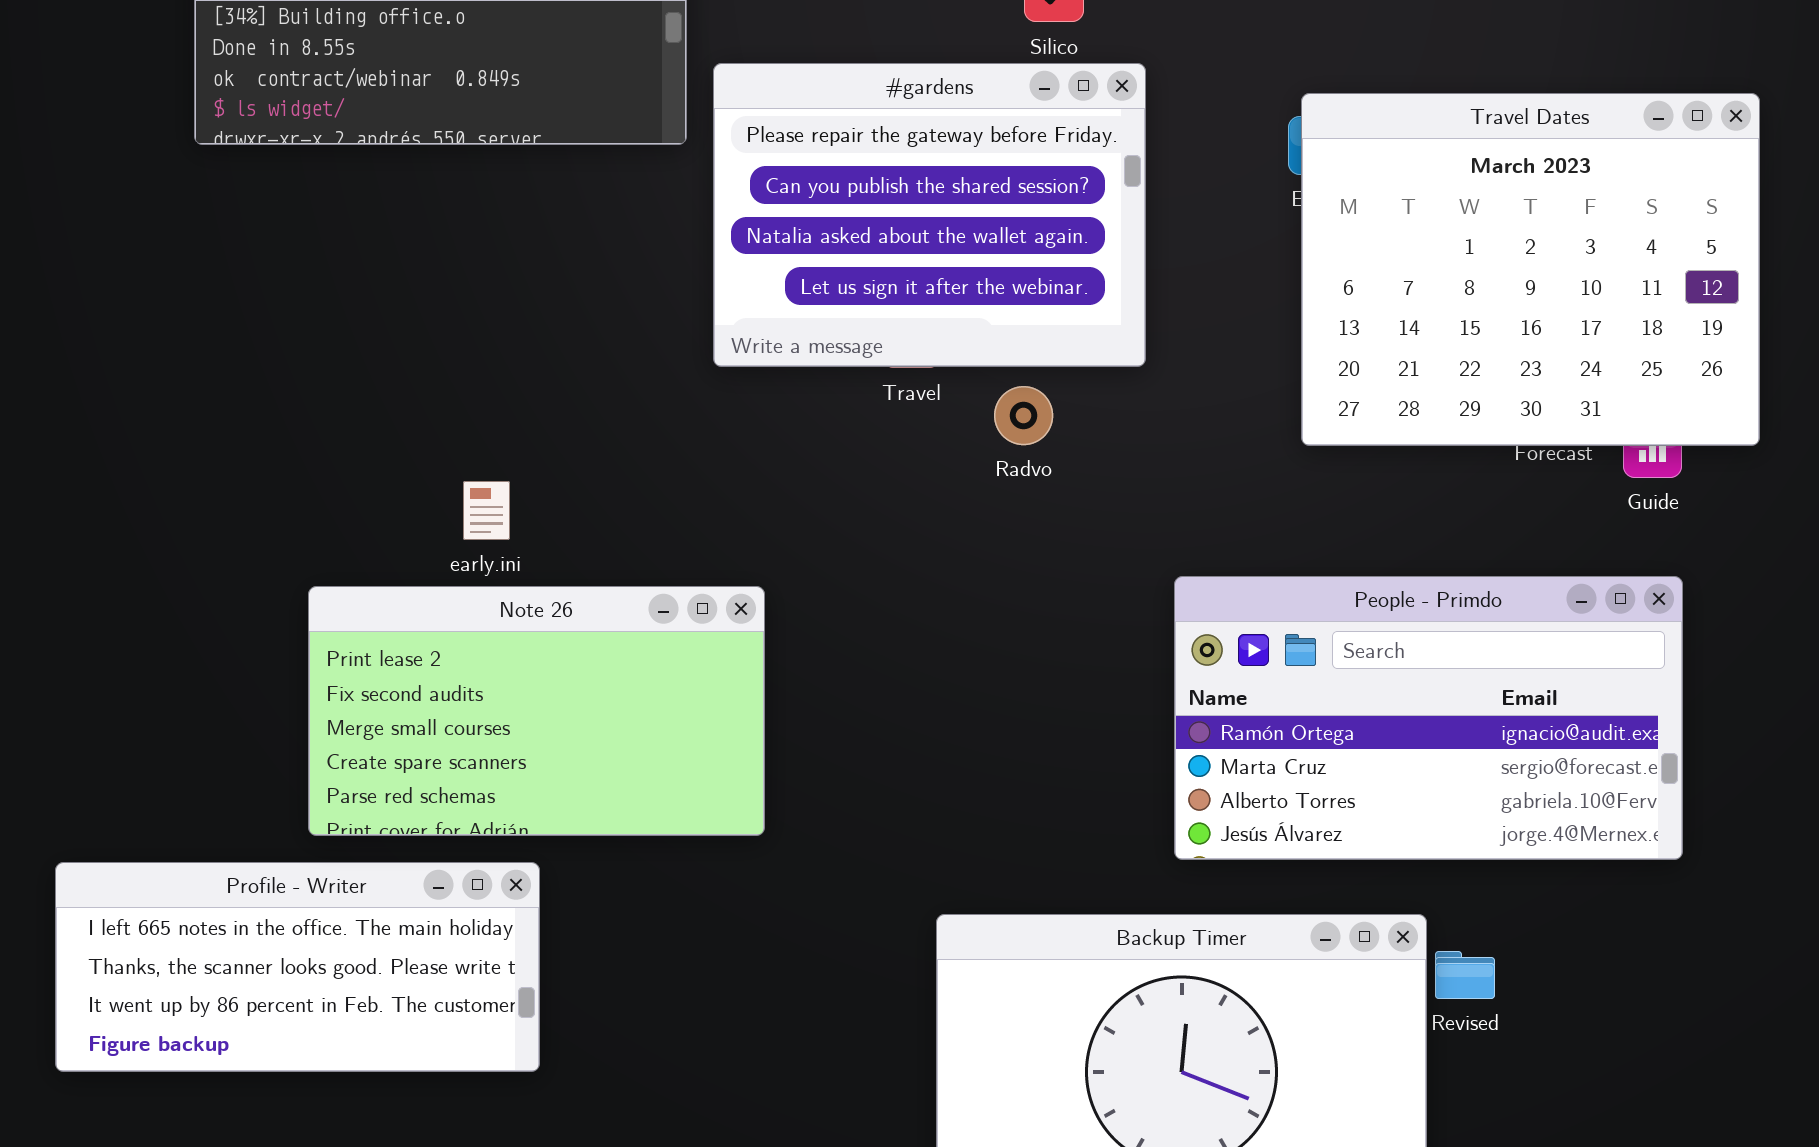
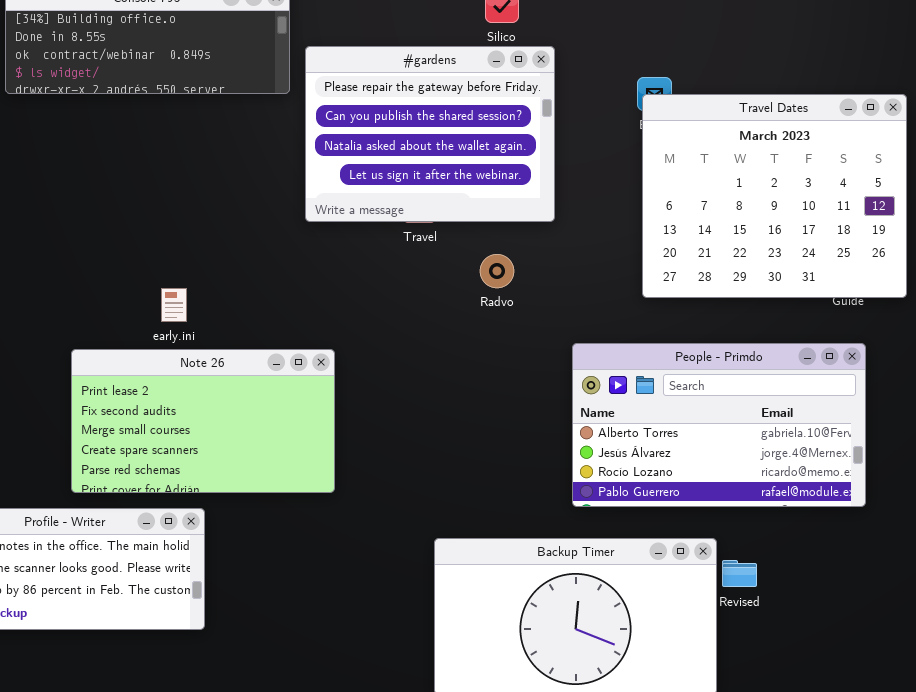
Travel Dates: [1301,93,1760,446] -> [642,94,907,298], moved
Radvo: [994,386,1053,445] -> [480,254,514,288], moved
People - Primdo: [1174,576,1683,860] -> [572,343,866,507], scrolled down 2 rows

